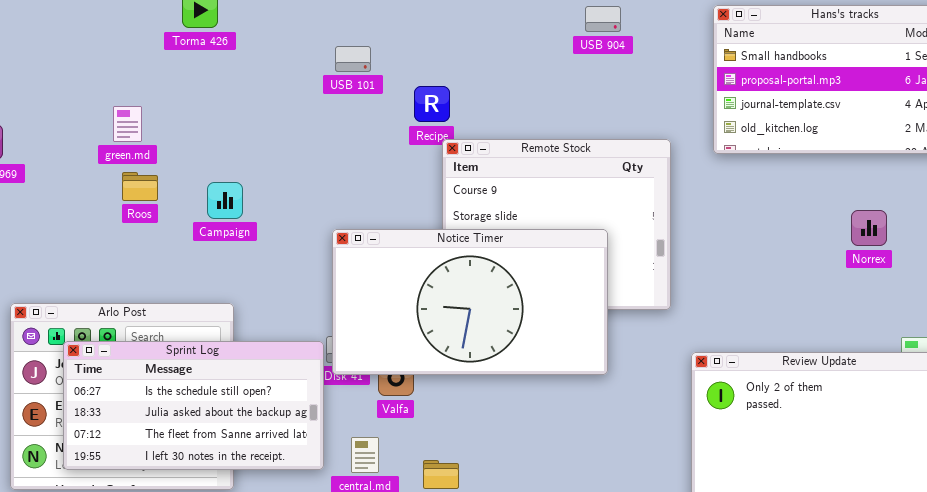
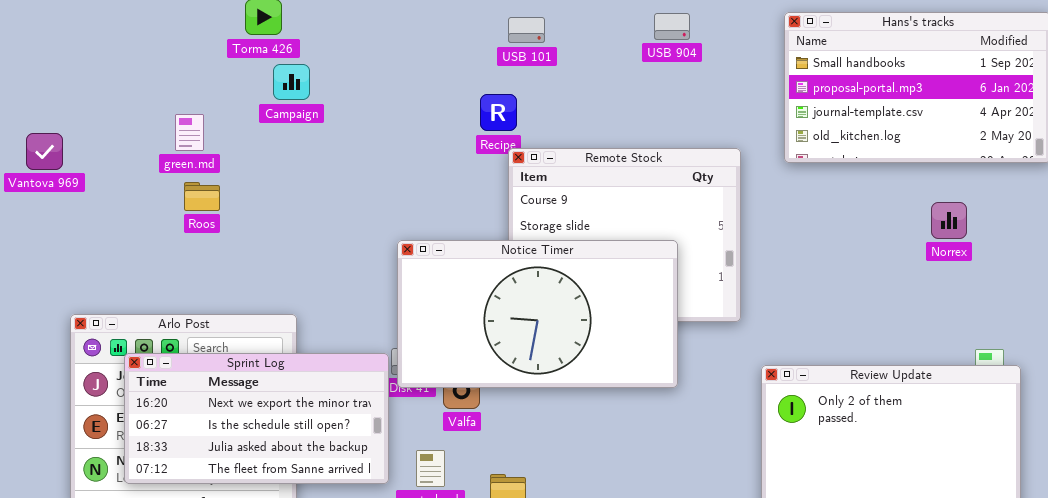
USB 101: [335,46,371,72] -> [508,17,545,43], moved
Campaign: [207,182,243,219] -> [273,64,310,100], moved
Norrex: [851,210,887,246] -> [931,202,967,239], moved
Sprint Log: [63,341,324,470] -> [124,353,389,484], scrolled up 1 row

